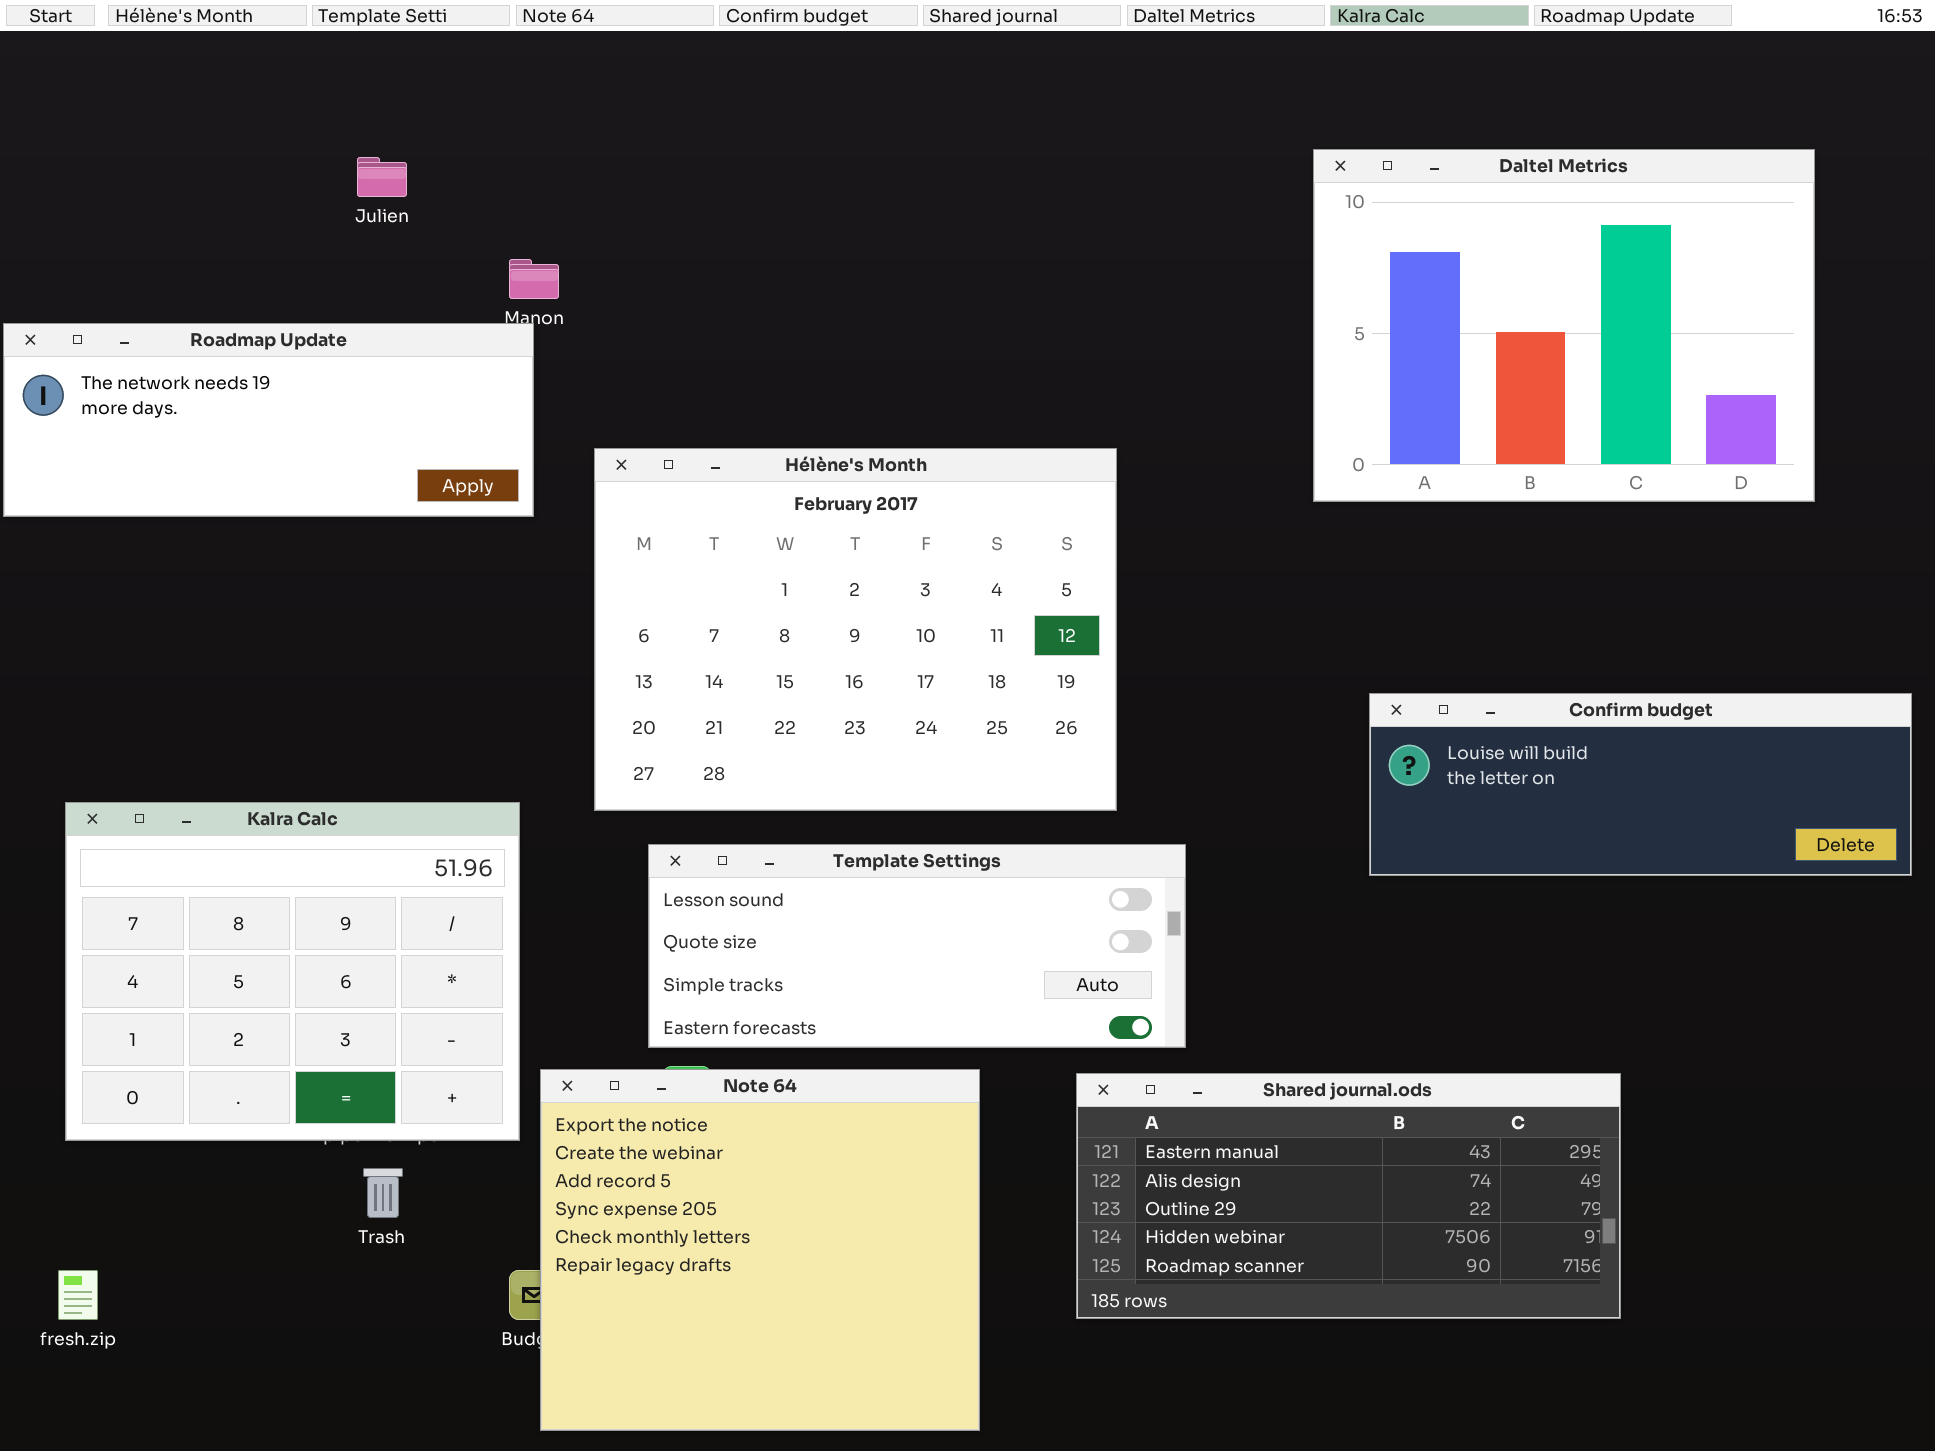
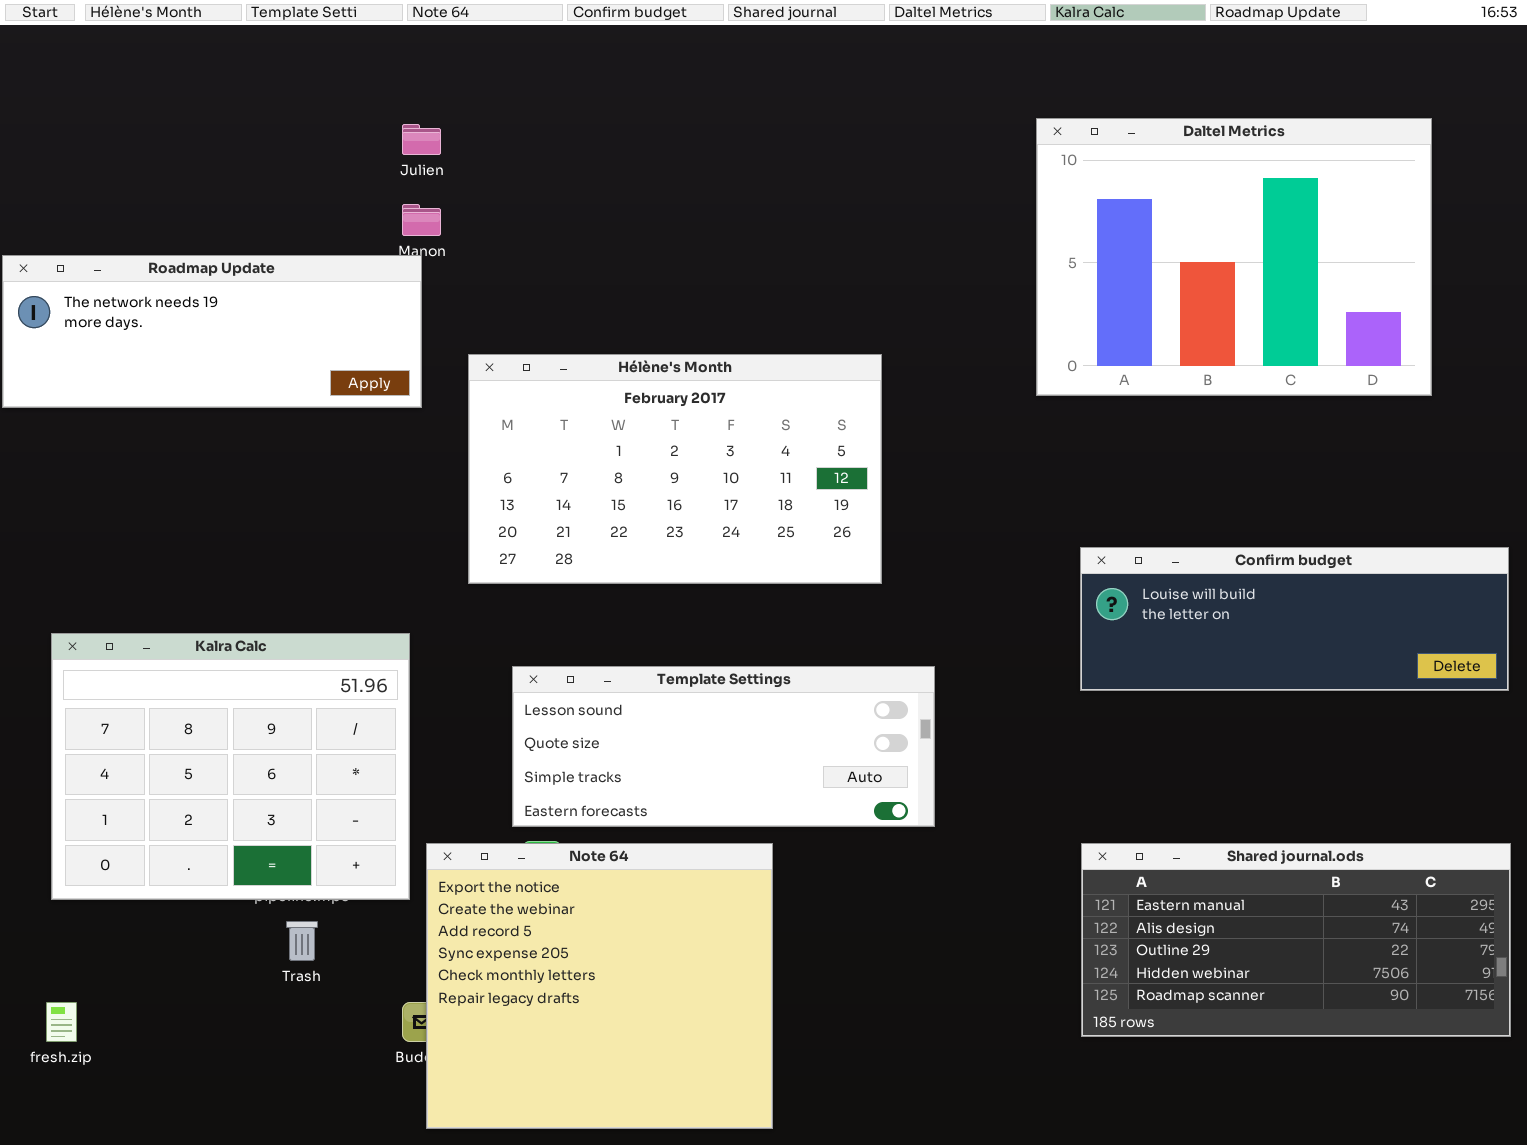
Julien: [357,157,407,197] -> [402,124,441,155], moved
Hélène's Month: [594,448,1117,811] -> [468,354,882,584], resized
Shared journal.ods: [1076,1073,1621,1319] -> [1081,843,1511,1037], moved

